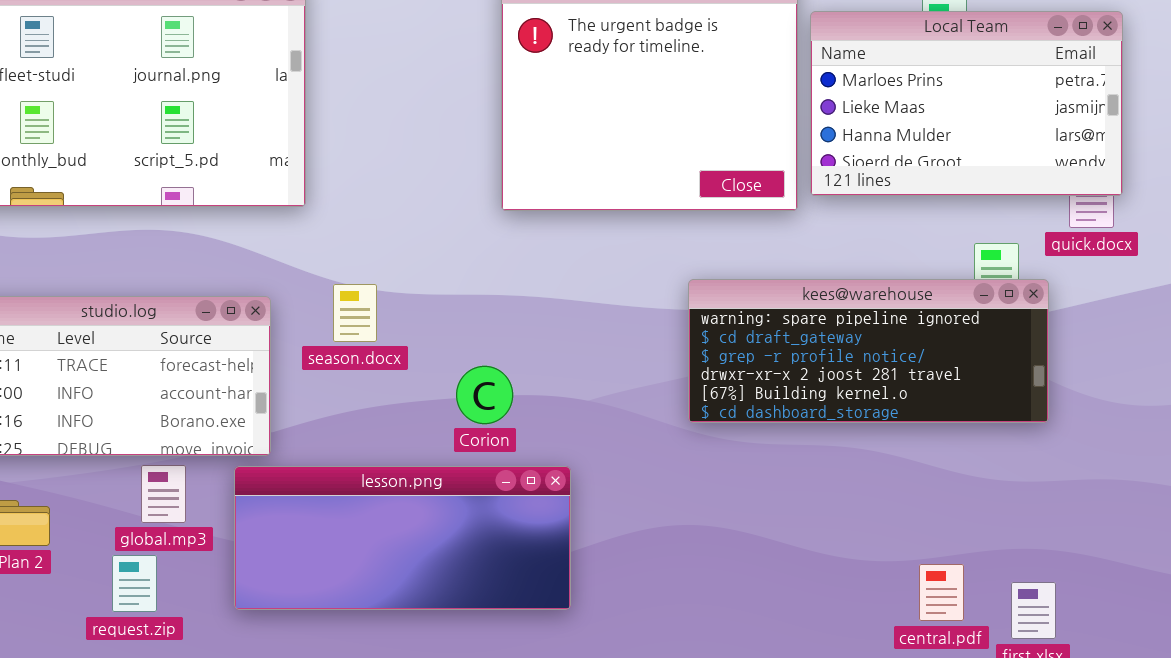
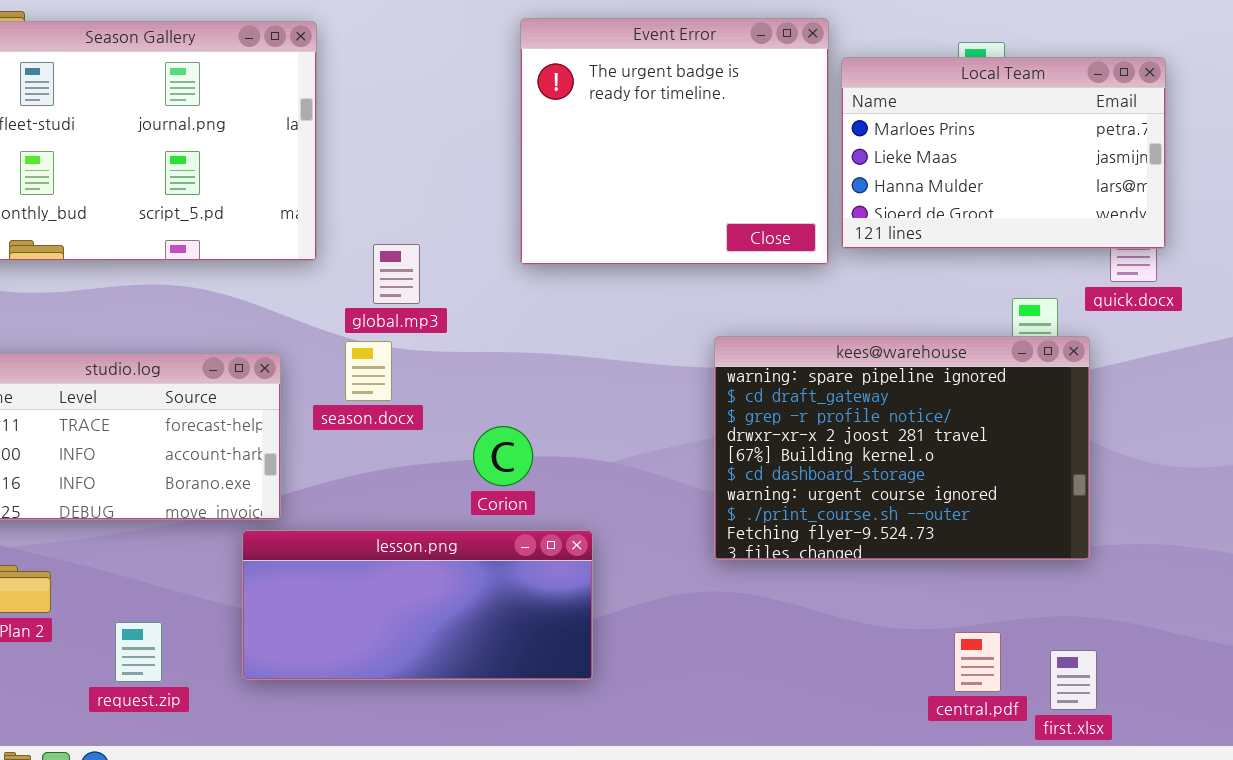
kees@warehouse: [688,279,1049,423] -> [714,336,1090,560], resized
global.mp3: [141,465,186,523] -> [373,244,420,304], moved

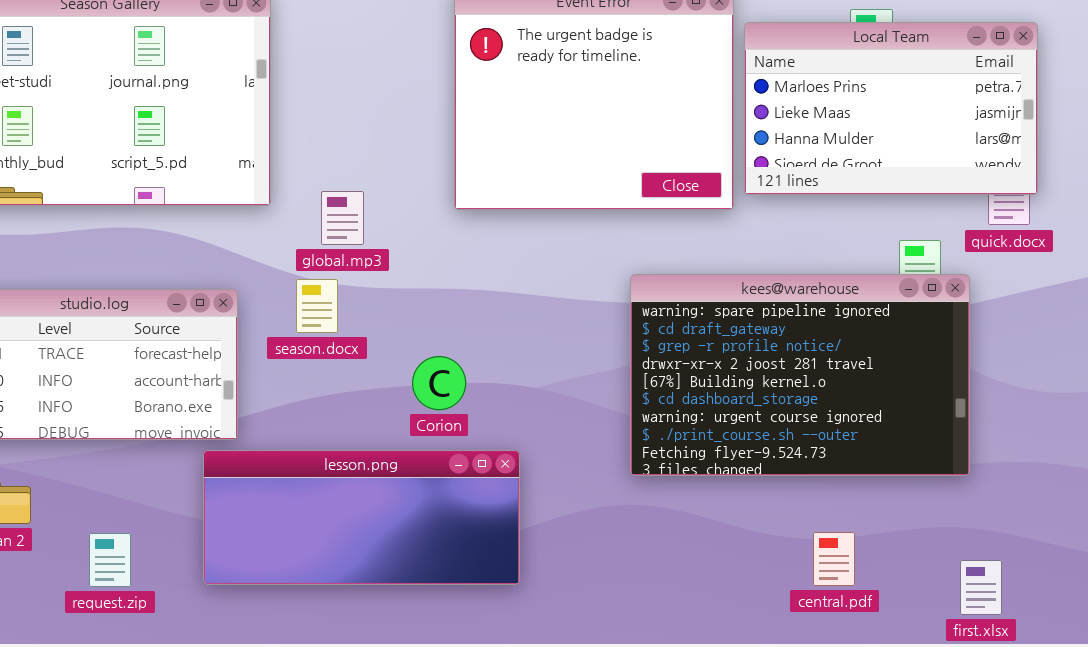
central.pdf: [954,632,1001,692] -> [813,532,855,586], moved
first.xlsx: [1050,650,1097,710] -> [960,560,1002,615], moved

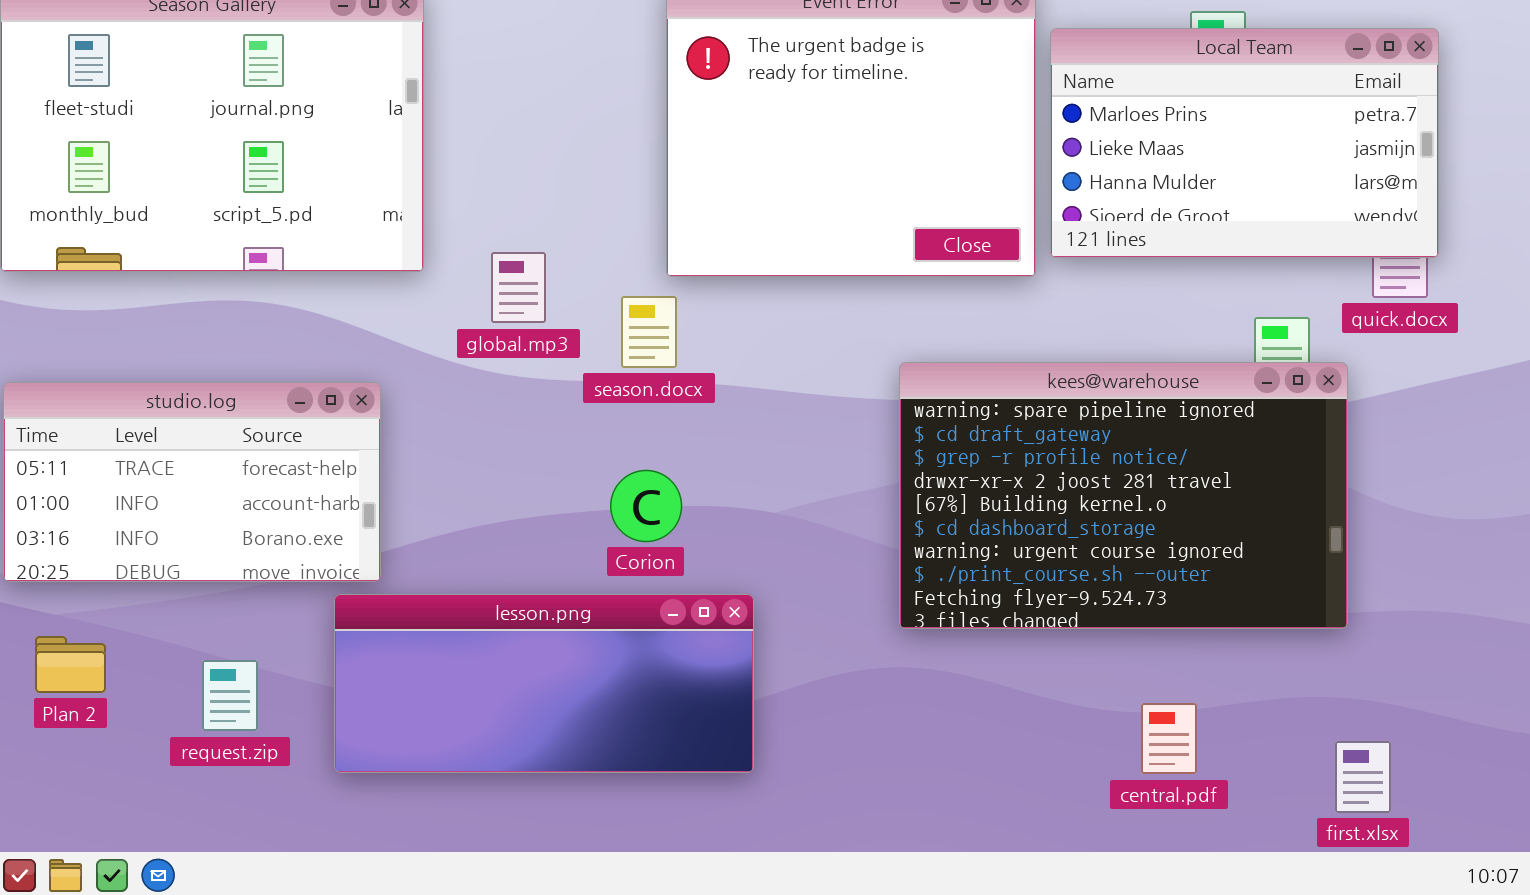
season.docx: [296,279,338,333] -> [621,296,677,368], moved
request.zip: [89,533,131,587] -> [202,660,258,731], moved

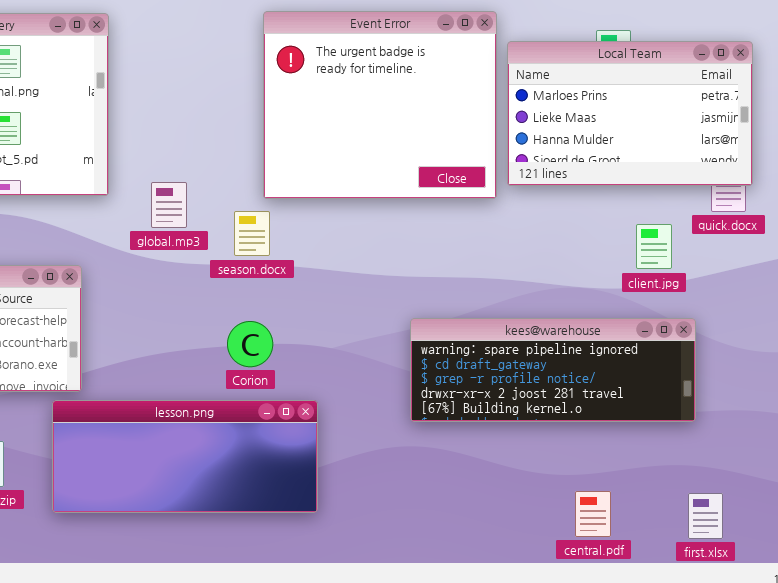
kees@warehouse: [899,362,1348,629] -> [410,318,696,422], resized
central.pdf: [1141,703,1197,774] -> [575,491,611,537], moved

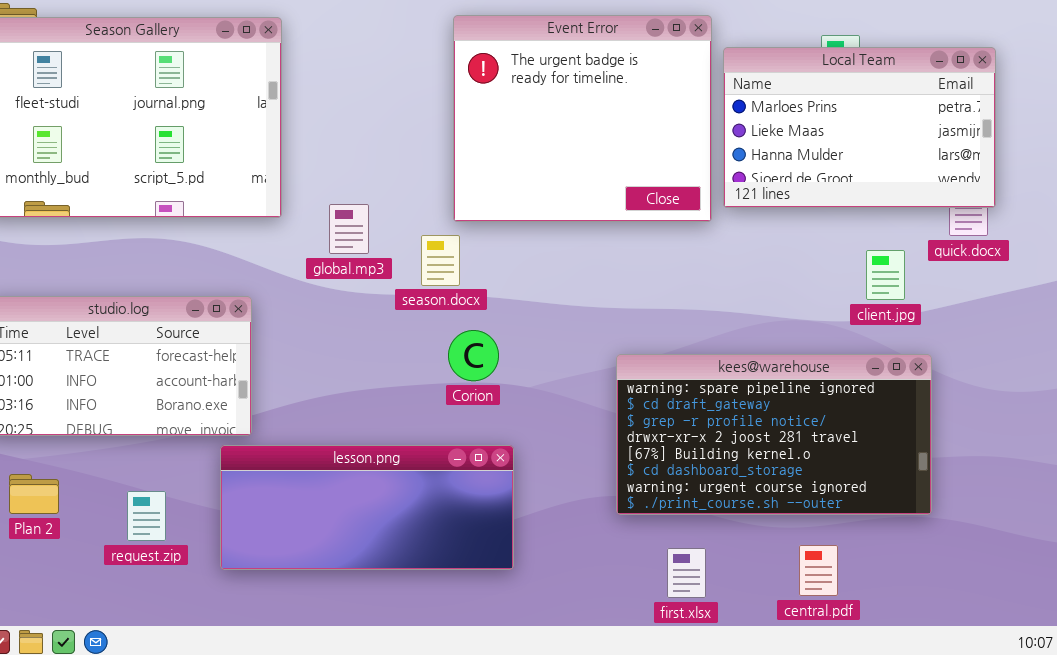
kees@warehouse: [410,318,696,422] -> [616,354,932,515], resized
Corion: [227,321,273,367] -> [448,330,499,381], moved
first.xlsx: [688,493,723,539] -> [667,548,706,598], moved

